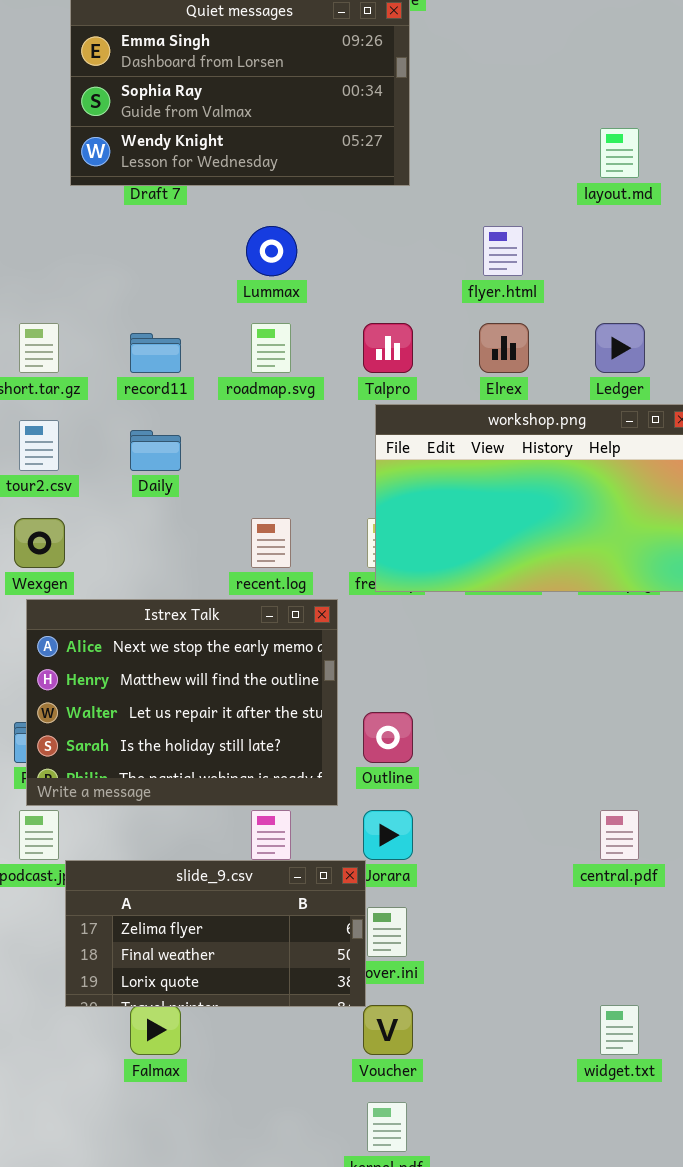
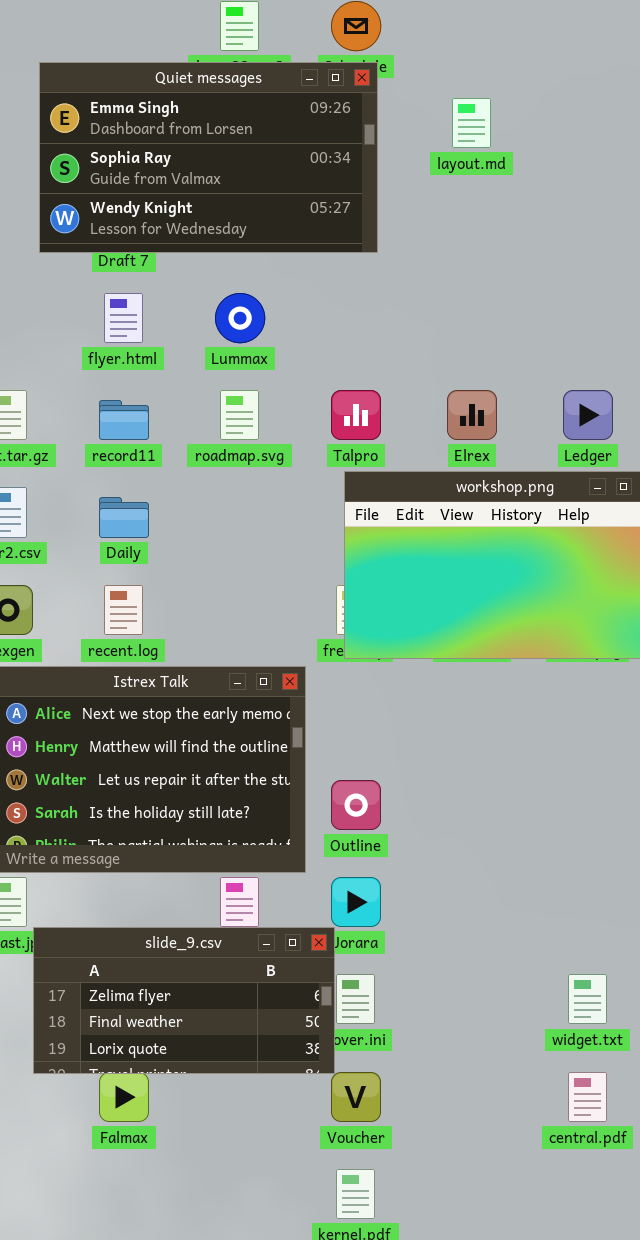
layout.md: [600,128,639,178] -> [452,98,491,148], moved
flyer.html: [483,226,523,276] -> [104,293,143,343], moved
recent.log: [251,518,291,568] -> [104,585,143,635], moved
central.pdf: [600,810,639,860] -> [568,1072,607,1122], moved
widget.txt: [600,1005,639,1055] -> [568,974,607,1024], moved

